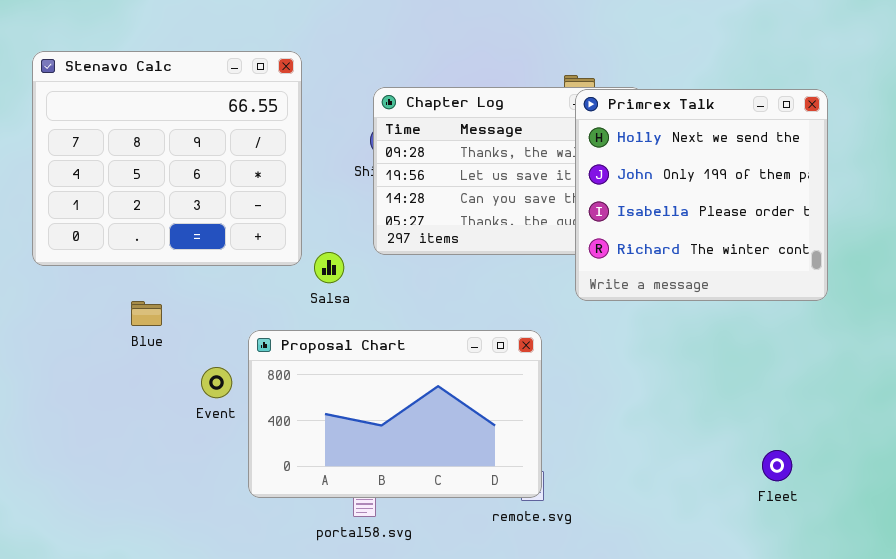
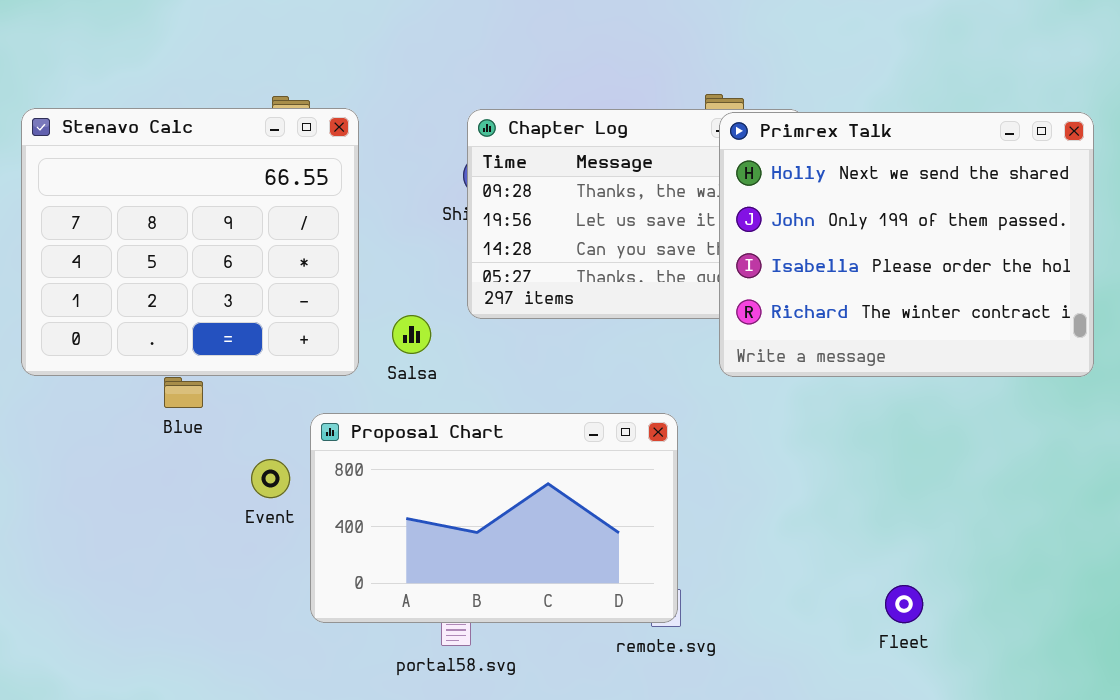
Stenavo Calc: [32,51,302,266] -> [21,108,359,376], moved
Primrex Talk: [575,89,828,301] -> [719,112,1094,377], resized
Fleet: [762,450,792,481] -> [885,585,923,623], moved

